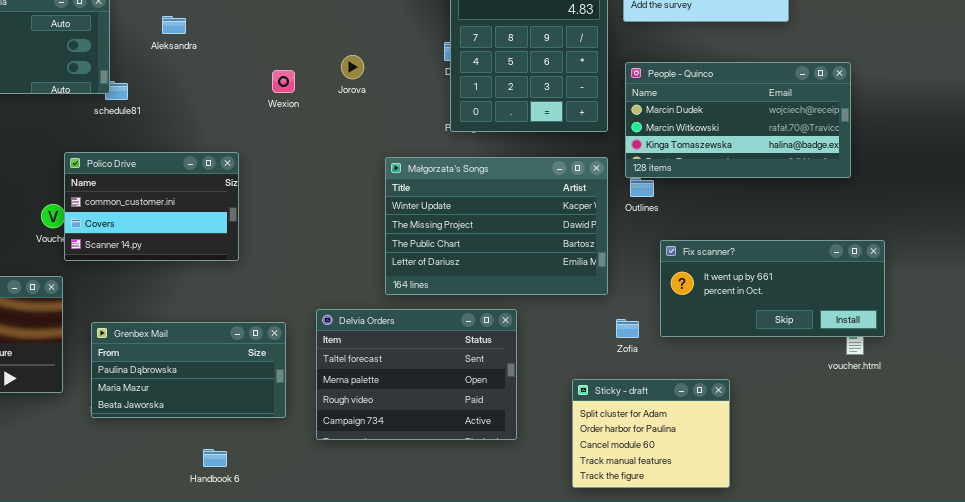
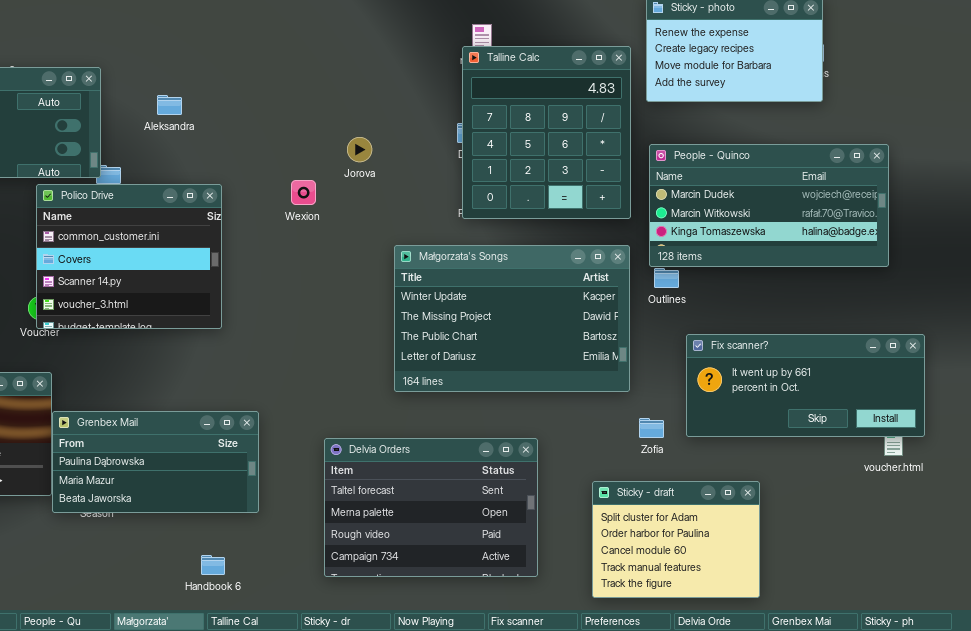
Wexion: [272,70,295,93] -> [291,180,316,205], moved
Polico Drive: [64,152,239,261] -> [36,184,222,329], moved, resized
Delvia Orders: [316,309,517,440] -> [324,438,538,577], moved
Grenbex Mail: [91,322,286,418] -> [52,411,259,513], moved

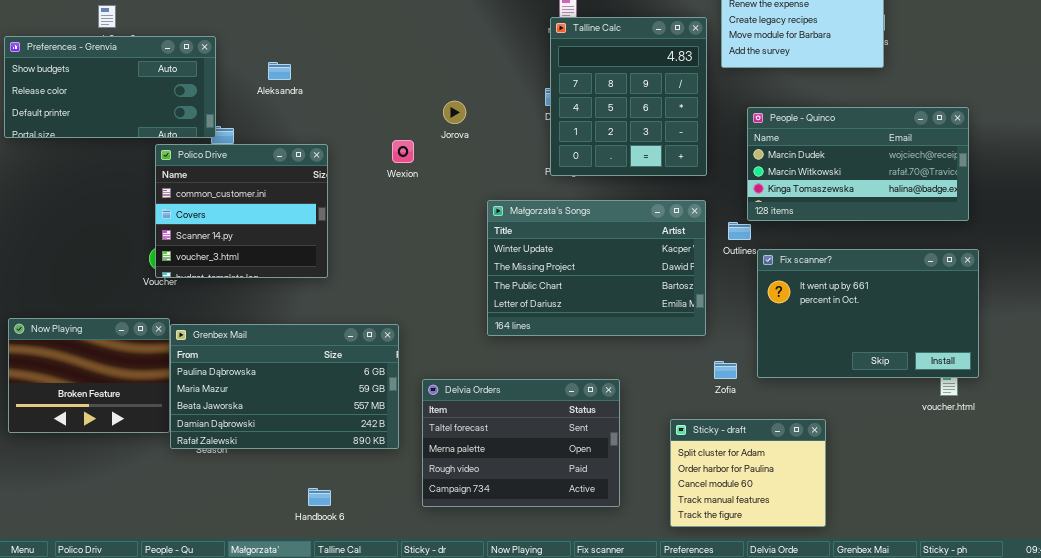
People - Quinco: [649,144,889,267] -> [747,107,969,221], moved
Fix scanner?: [686,334,925,437] -> [757,249,979,378], resized
Grenbex Mail: [52,411,259,513] -> [170,324,399,449], resized

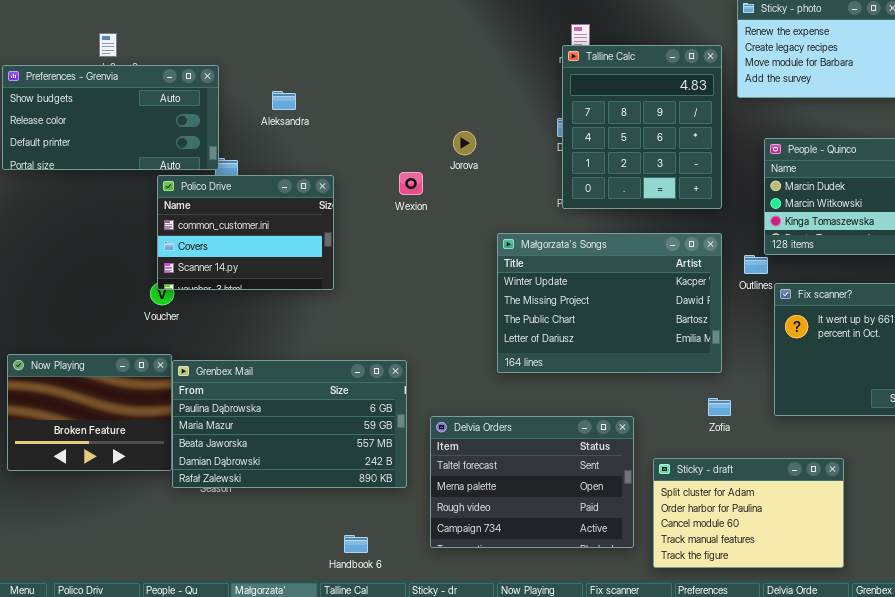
Polico Drive: [155,144,328,278] -> [157,175,334,290], resized
Zofia: [714,361,737,379] -> [708,398,731,416], moved
Sticky - draft: [670,419,826,527] -> [653,458,844,568], resized
Handbook 6: [308,488,331,506] -> [344,535,368,553], moved

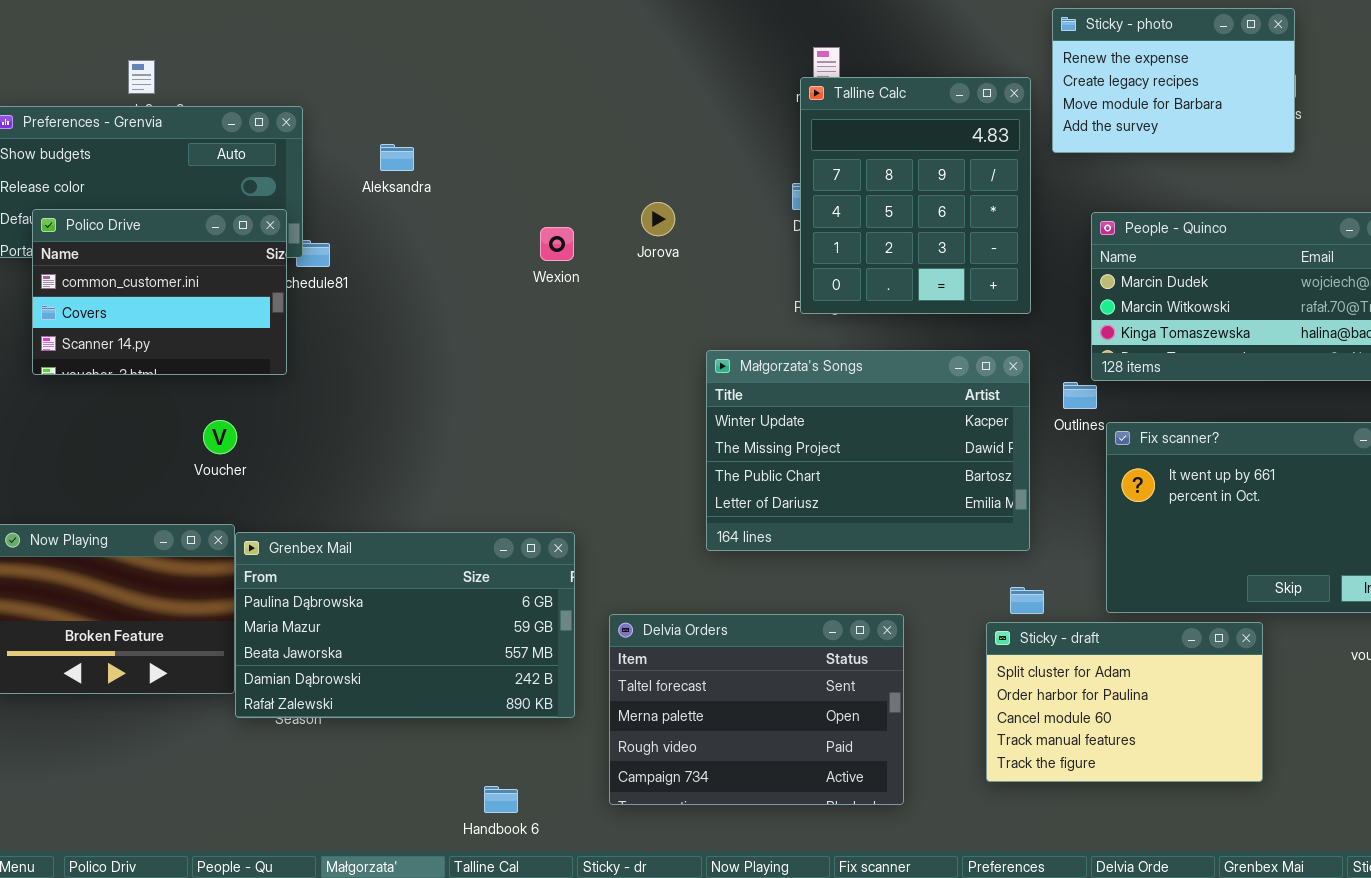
Wexion: [399,172,423,195] -> [540,227,574,261], moved
Polico Drive: [157,175,334,290] -> [32,209,287,375], moved
Sticky - draft: [653,458,844,568] -> [986,622,1263,782], moved

